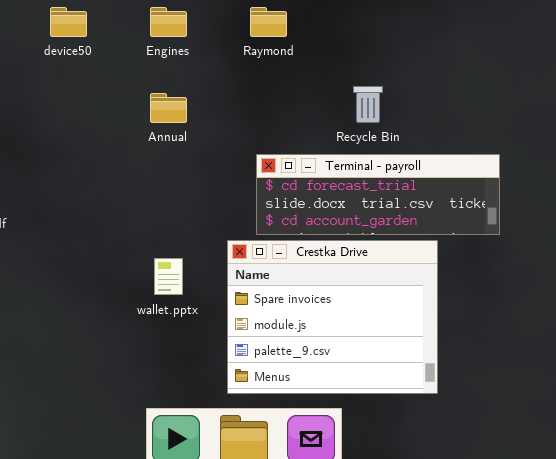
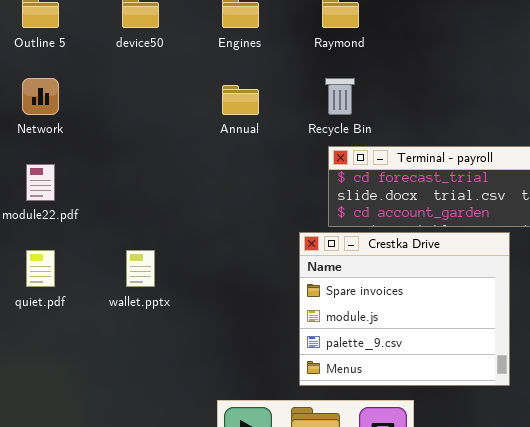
Recycle Bin: [353,86,383,123] -> [325,78,355,115], moved
wallet.pptx: [154,258,183,295] -> [126,250,155,287], moved

